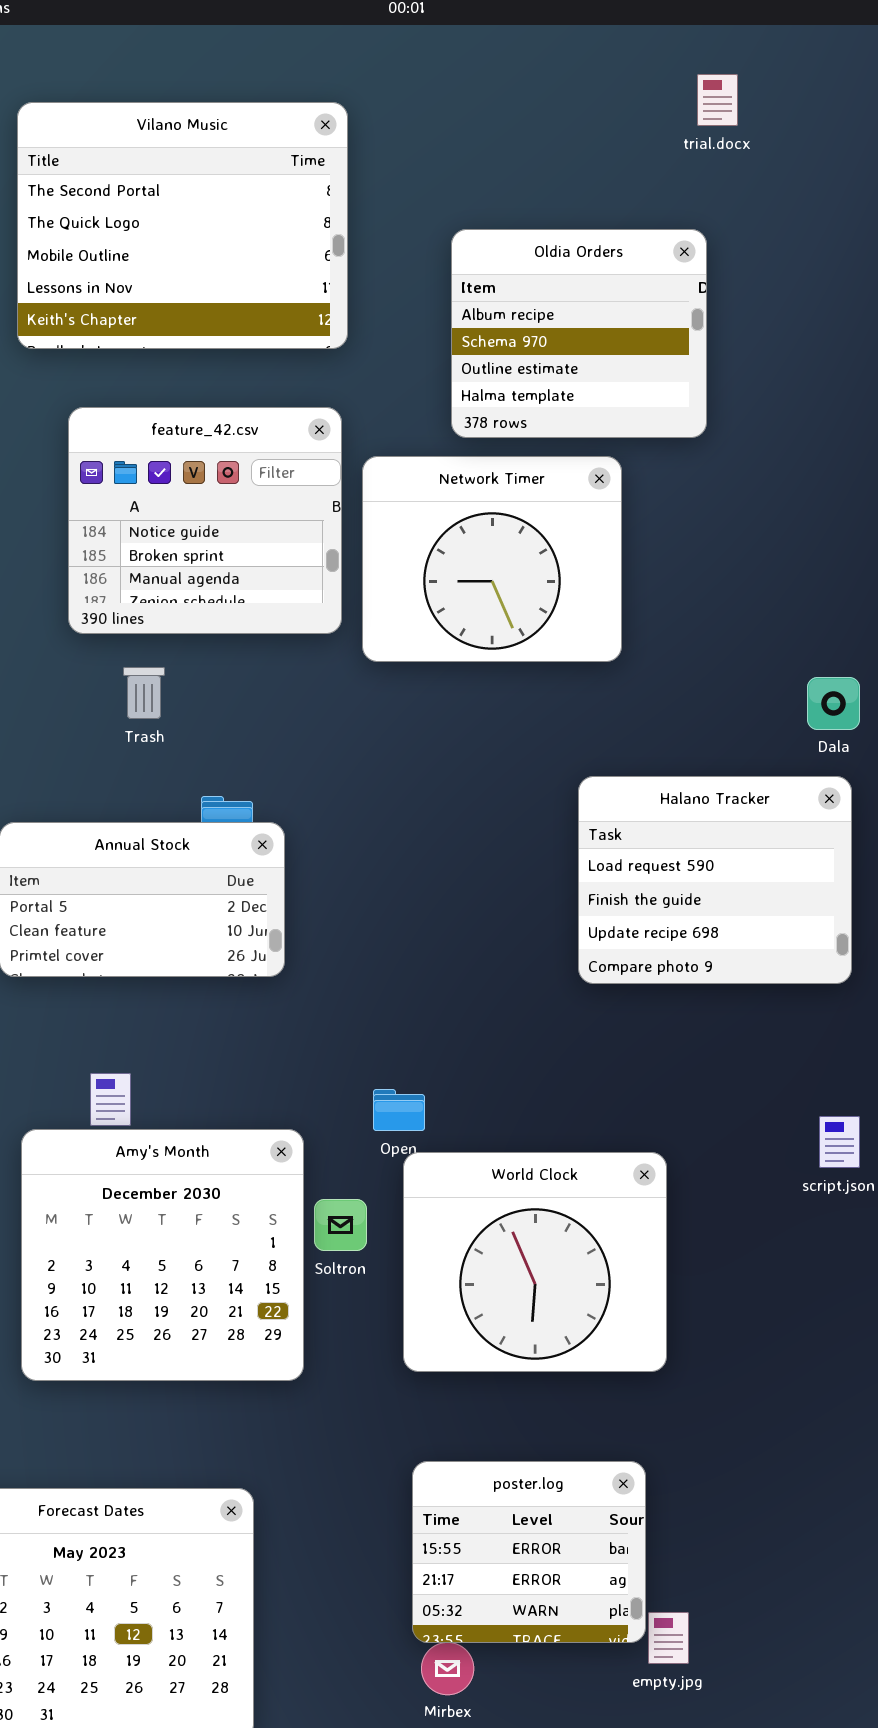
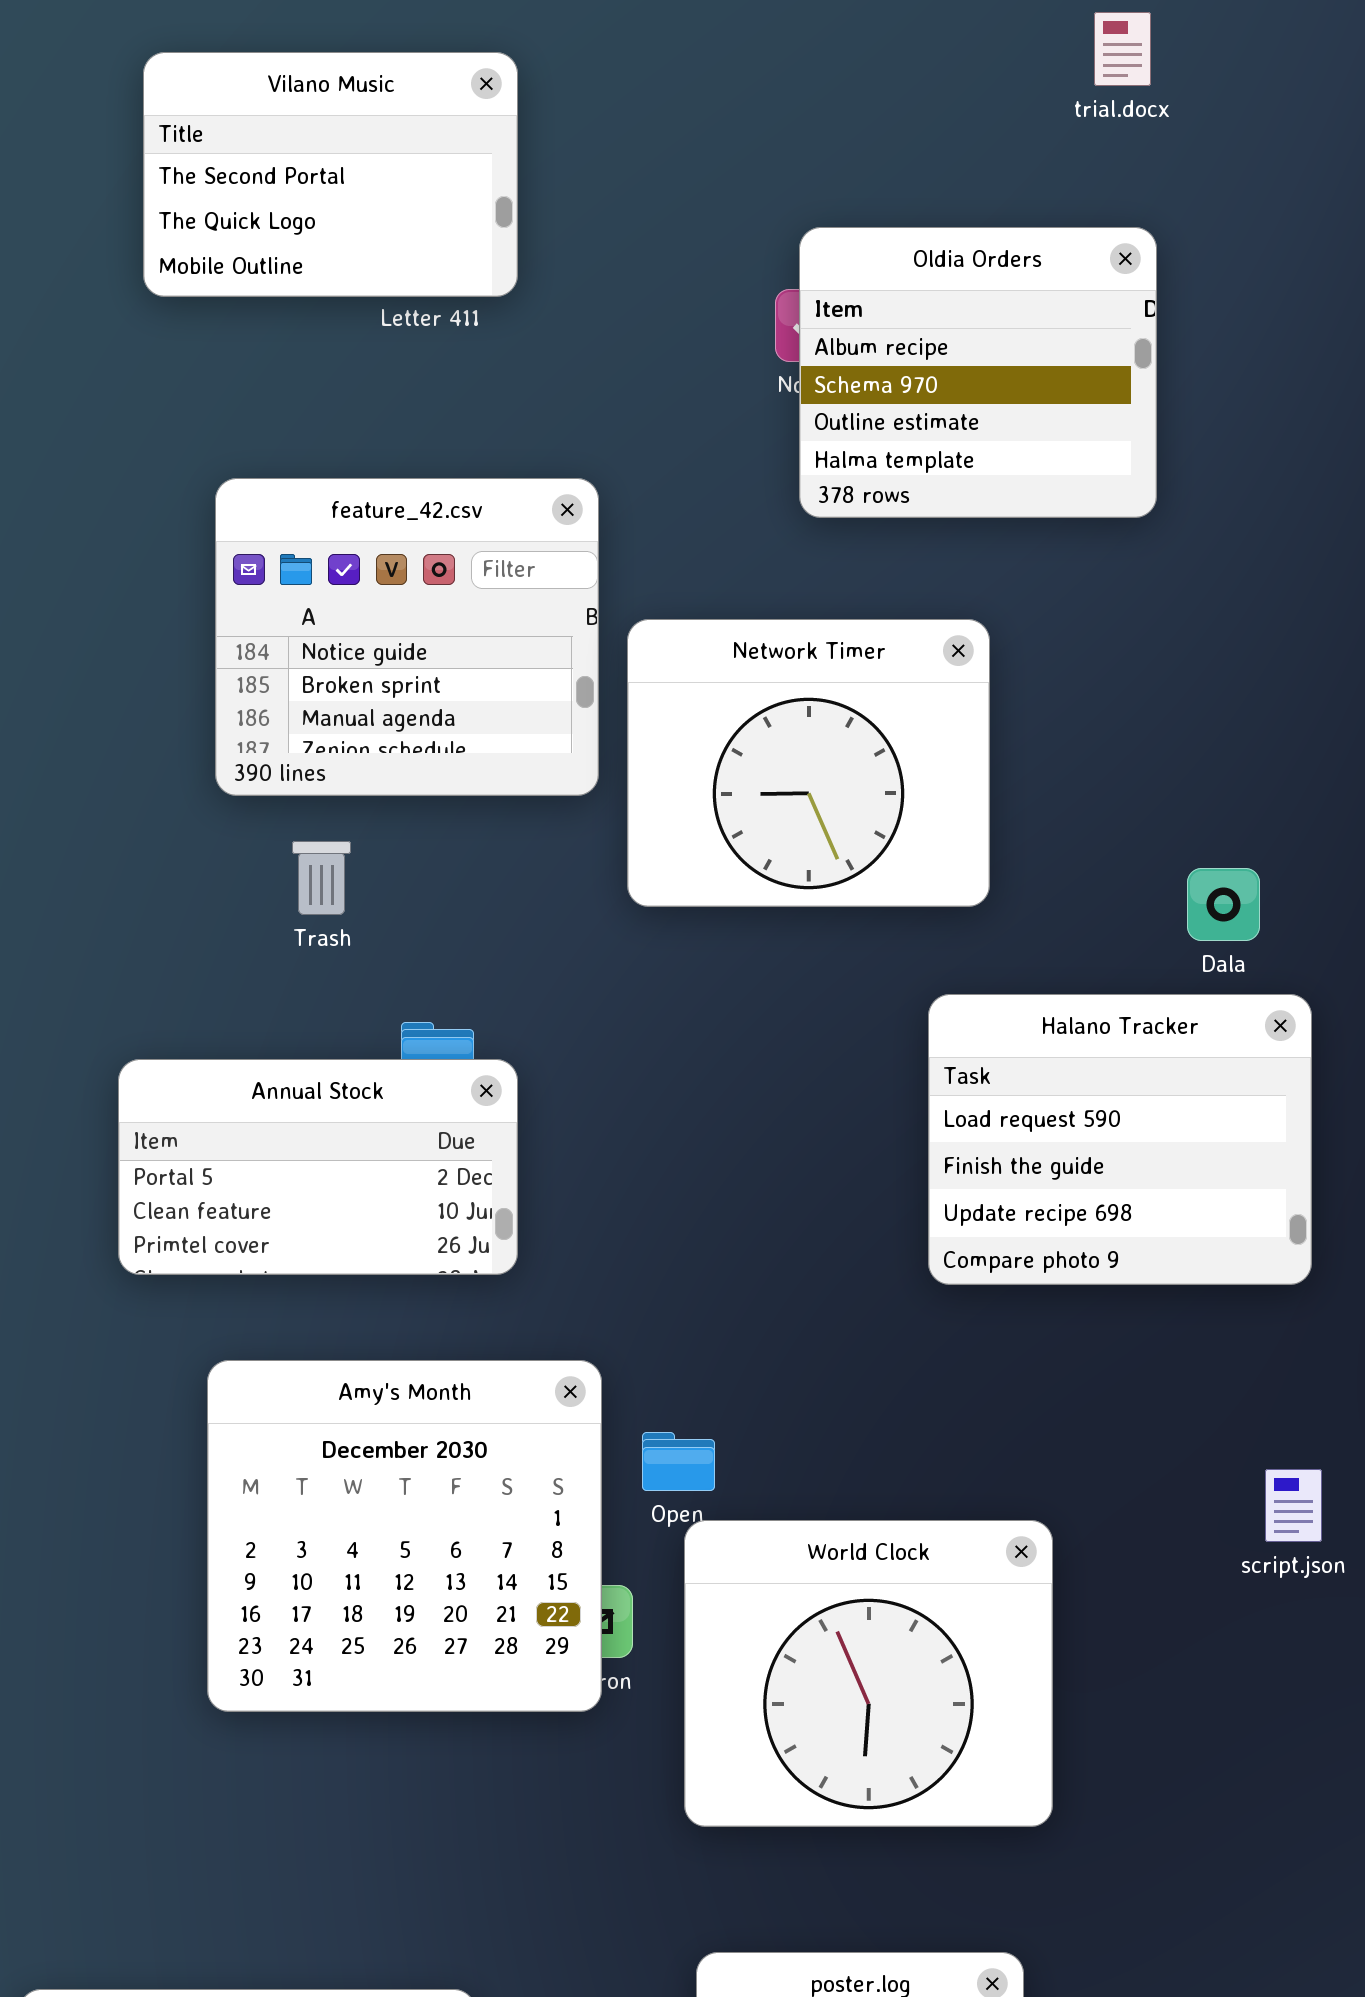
Vilano Music: [17,102,348,349] -> [143,52,518,297], resized
Oldia Orders: [451,229,707,438] -> [799,227,1157,518], moved
Network Timer: [362,456,622,662] -> [627,619,990,907], moved
Dala: [807,677,860,730] -> [1187,868,1260,941], moved
Amy's Month: [21,1129,304,1381] -> [207,1360,602,1712], moved

